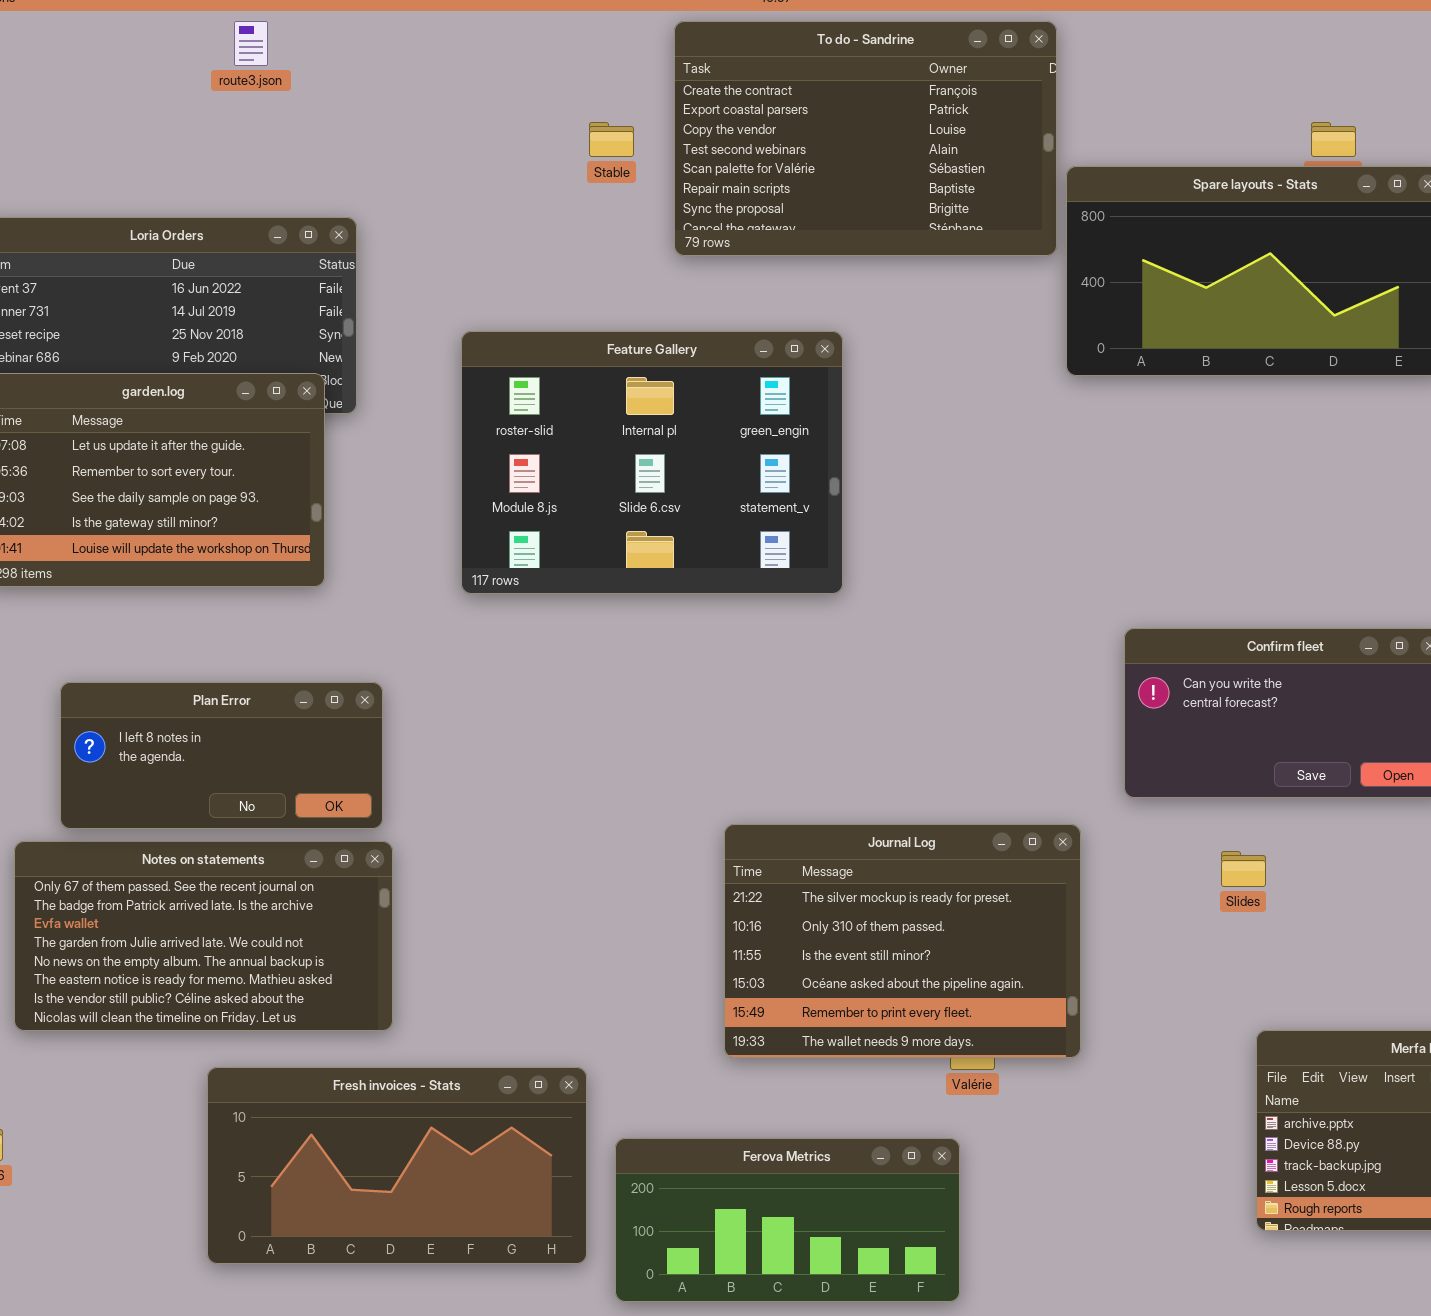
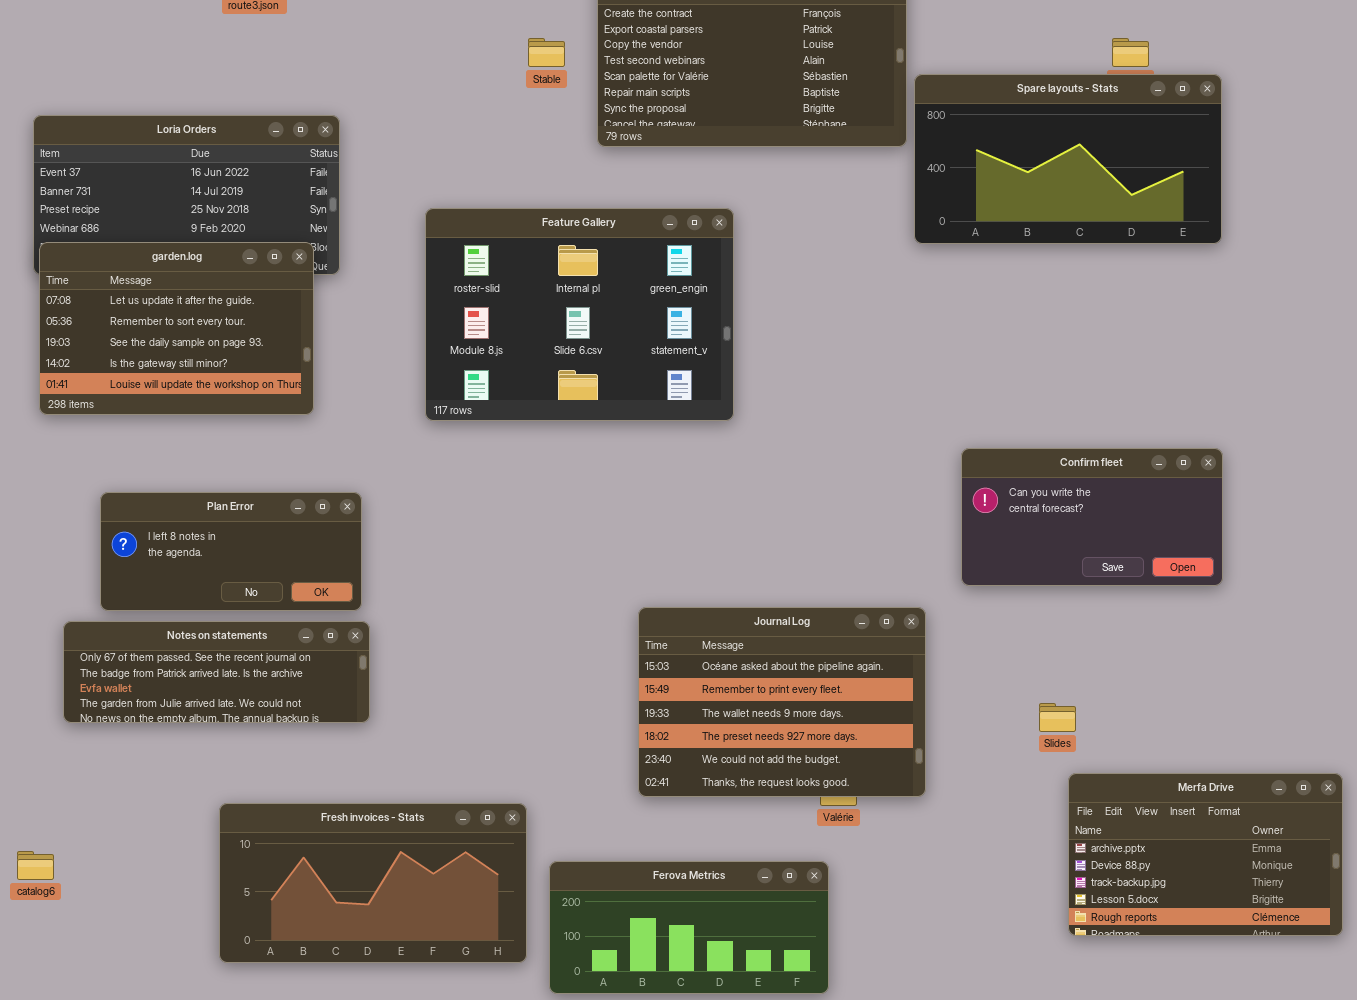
Journal Log: [724,824,1081,1058] -> [638,607,926,797], scrolled down 3 rows
Notes on statements: [14,841,393,1031] -> [63,621,370,723], resized
Slides: [1221,851,1266,887] -> [1039,703,1076,732], moved

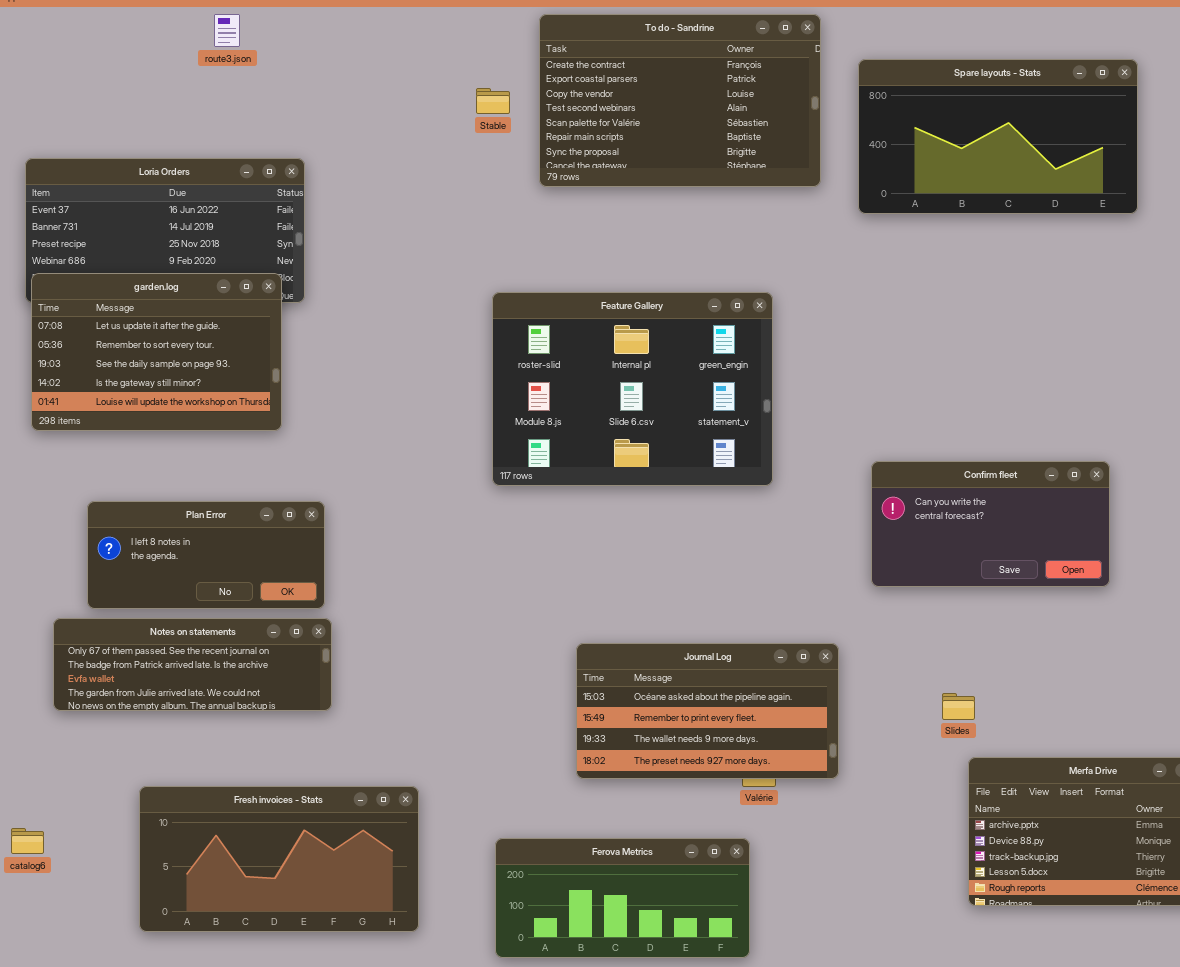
Spare layouts - Stats: [914,74,1222,244] -> [858,59,1138,214], moved
Feature Gallery: [425,208,734,421] -> [492,292,773,486], moved
Journal Log: [638,607,926,797] -> [576,643,839,779], resized
Fresh invoices - Stats: [219,803,527,963] -> [139,786,419,932], moved

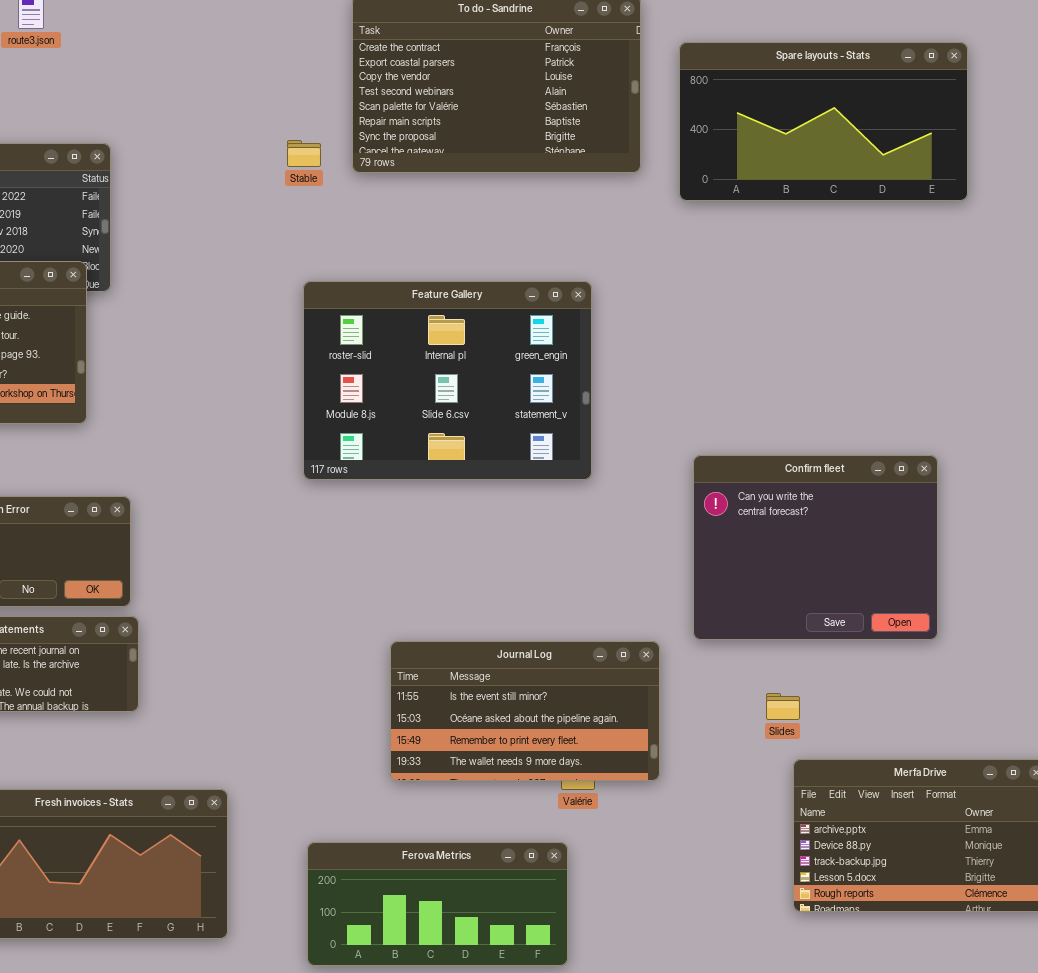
Stable: [476,88,510,114] -> [287,140,321,167], moved
Confirm fleet: [871,461,1110,587] -> [693,455,938,640], resized
Journal Log: [576,643,839,779] -> [390,641,660,781], scrolled up 1 row

